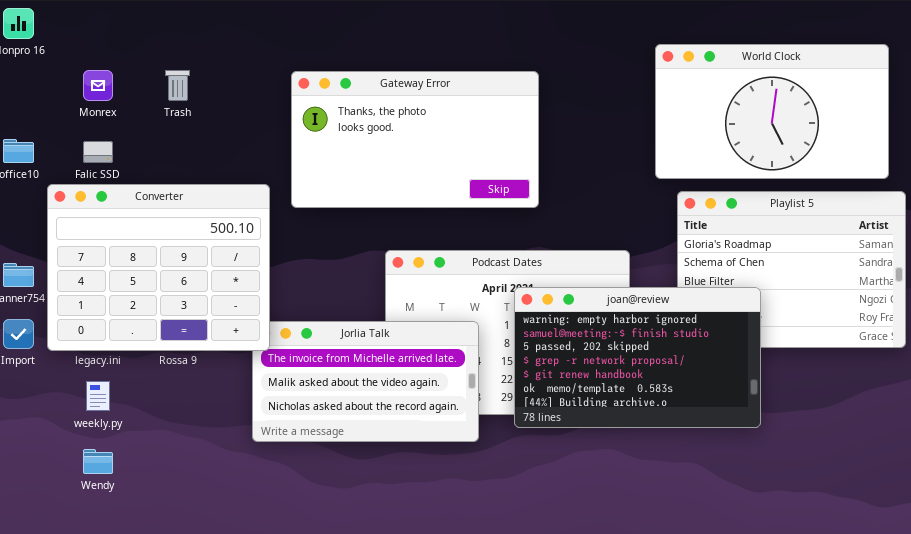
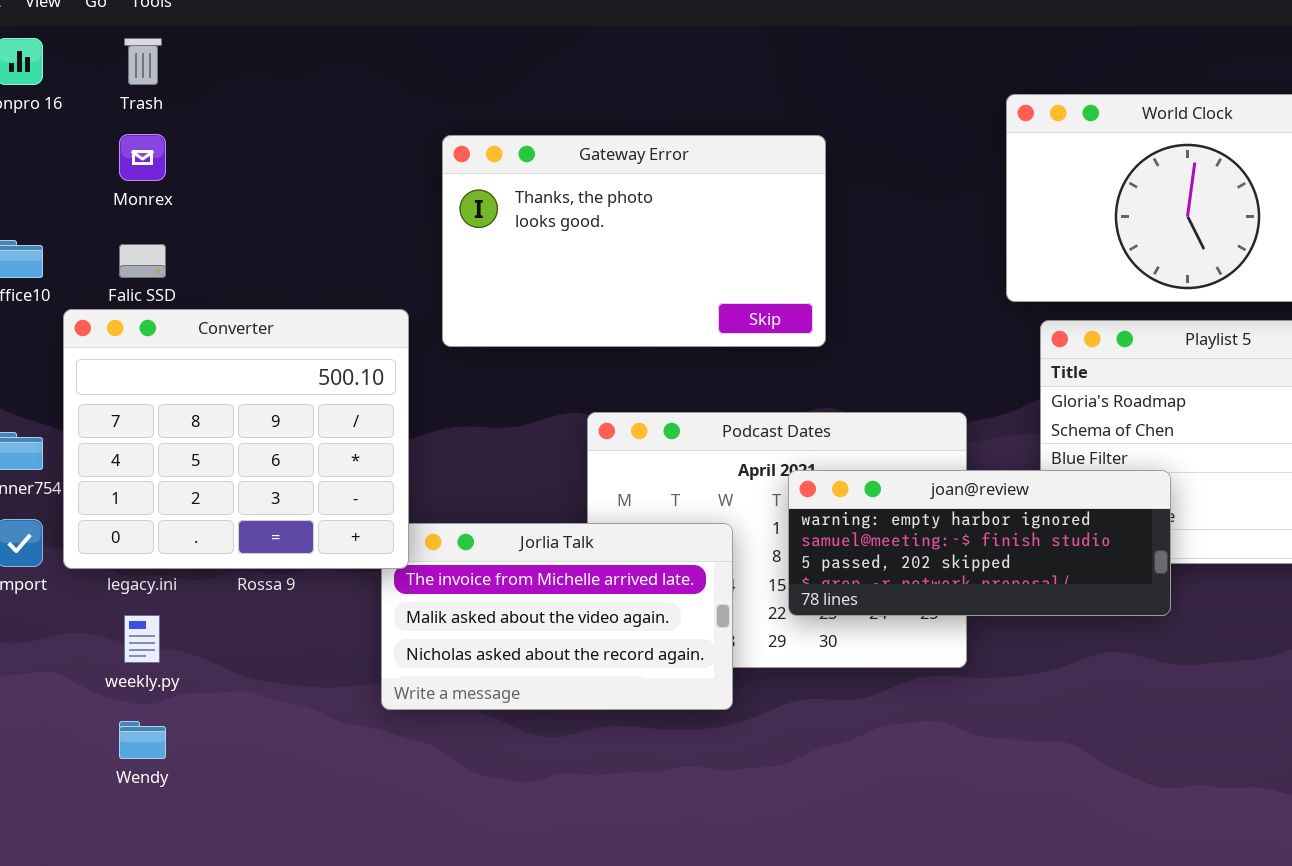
Trash: [165,70,190,101] -> [124,38,162,85], moved
joan@review: [514,287,761,428] -> [788,470,1171,616], resized

